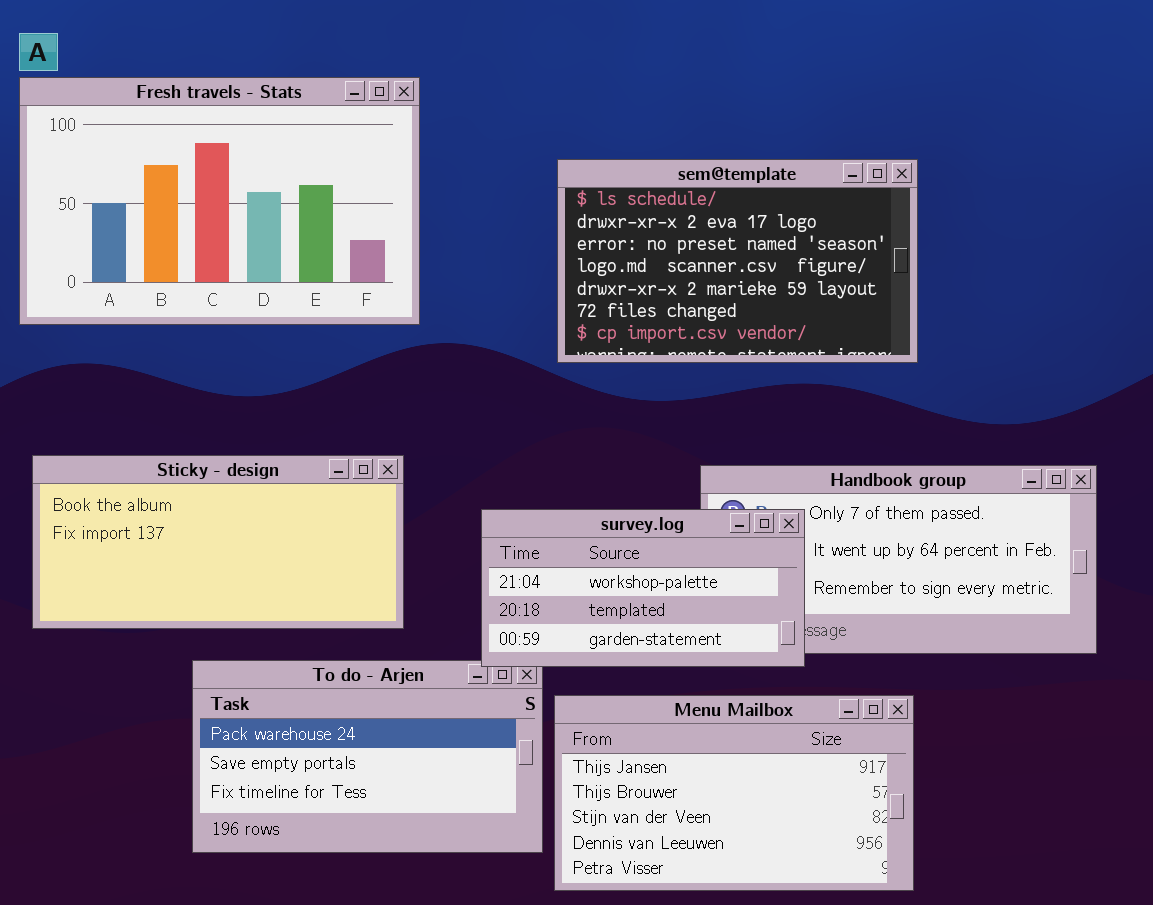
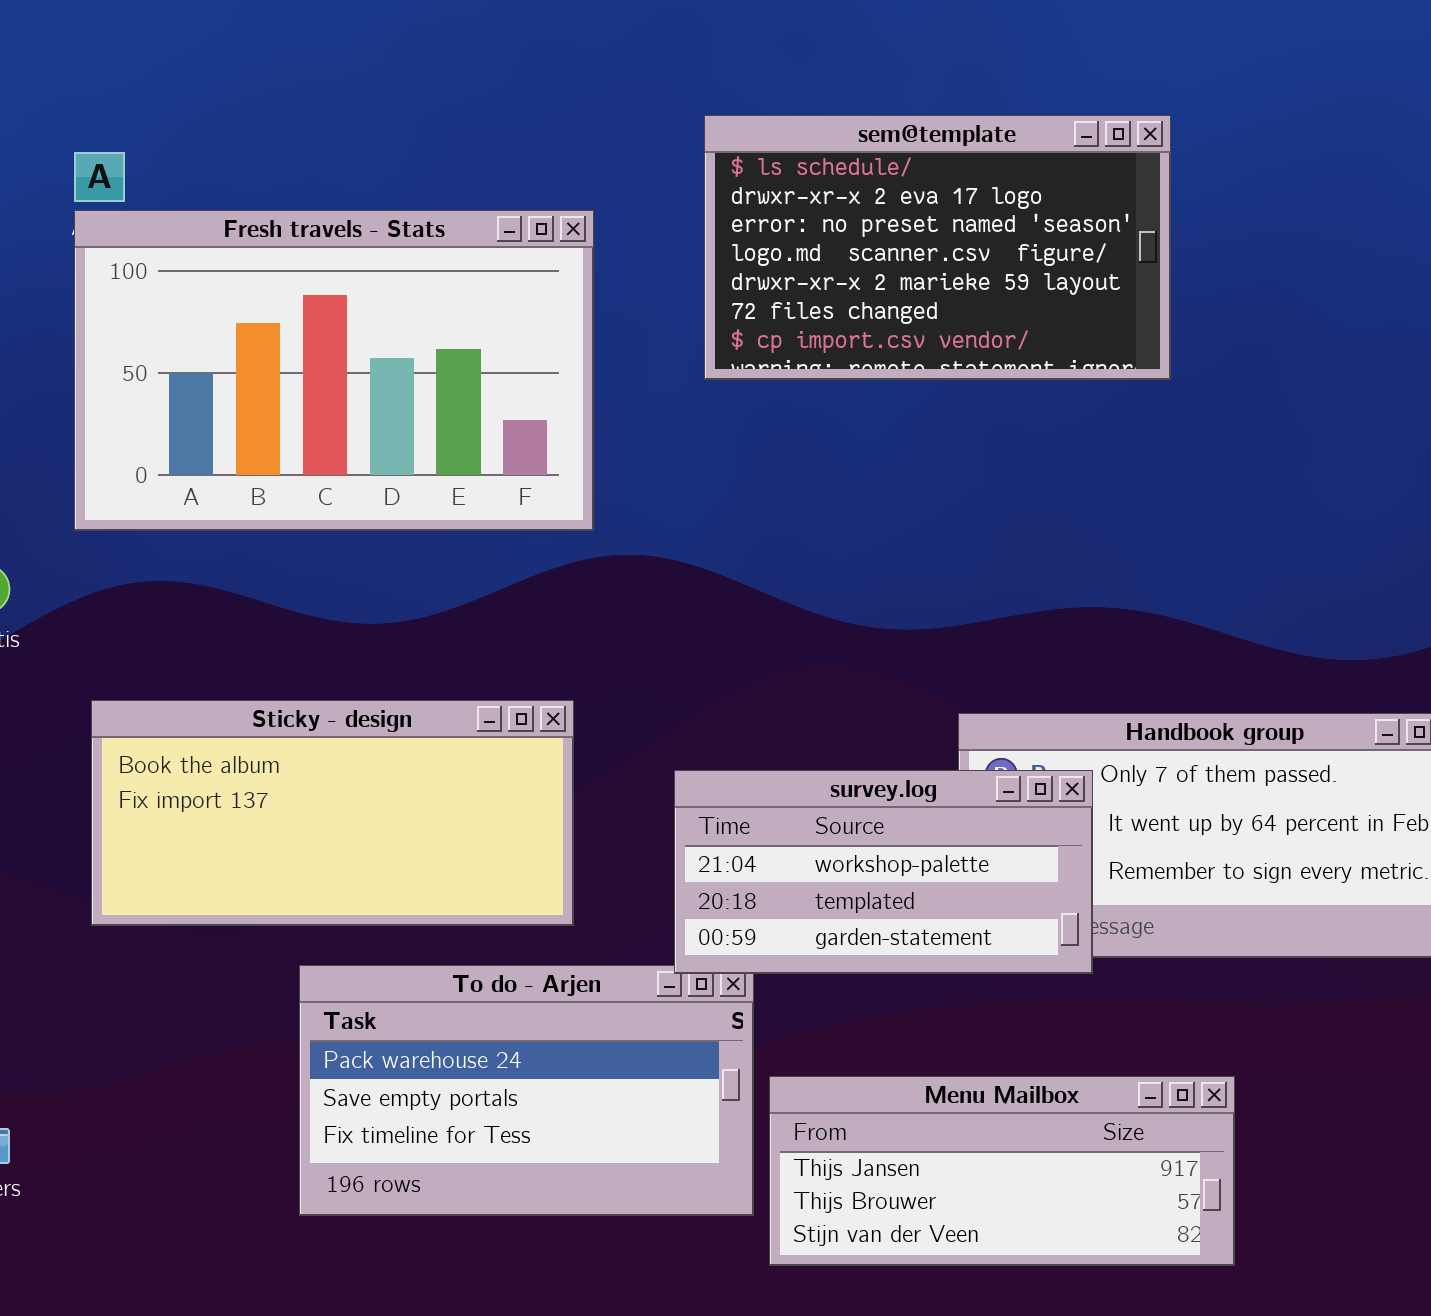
sem@template: [557,159,918,363] -> [704,115,1171,380], moved
Menu Mailbox: [554,695,914,891] -> [769,1076,1235,1266], resized

